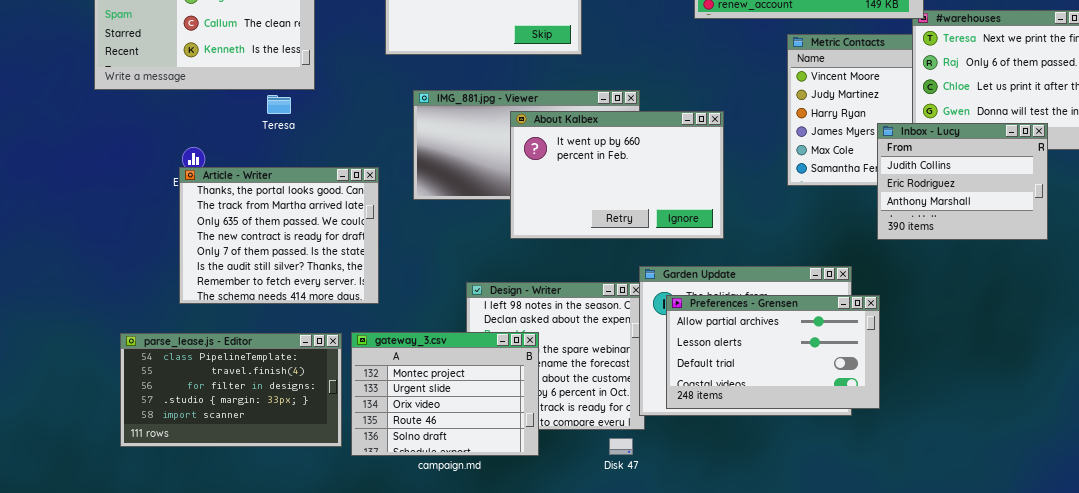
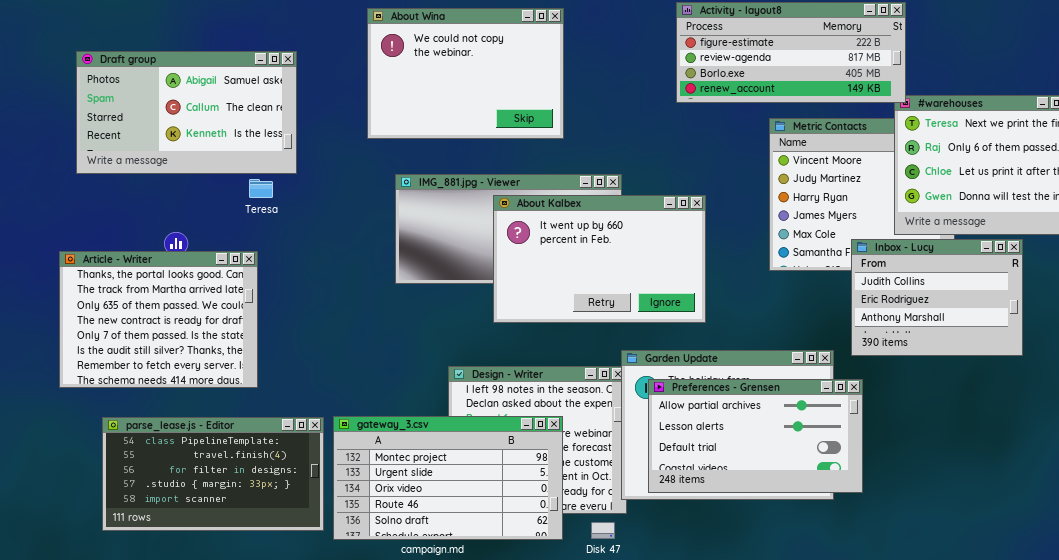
Inbox - Lucy: [877,123,1048,240] -> [851,239,1023,356], moved
Article - Writer: [179,167,379,304] -> [59,251,258,388], moved
gateway_3.csv: [351,332,539,456] -> [333,416,563,540], resized

